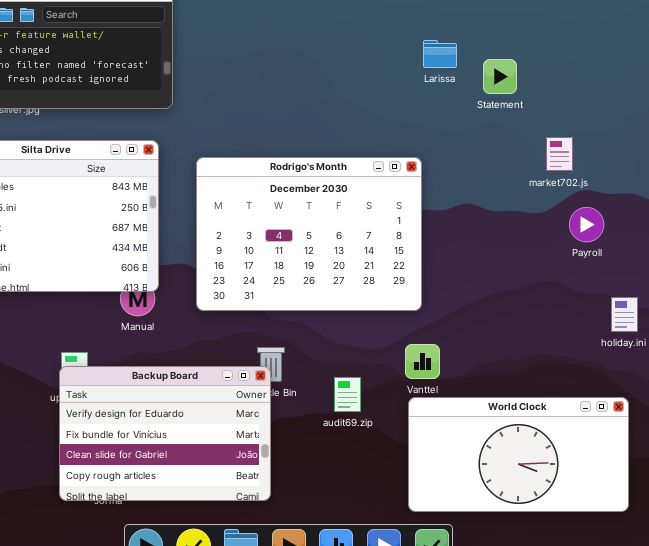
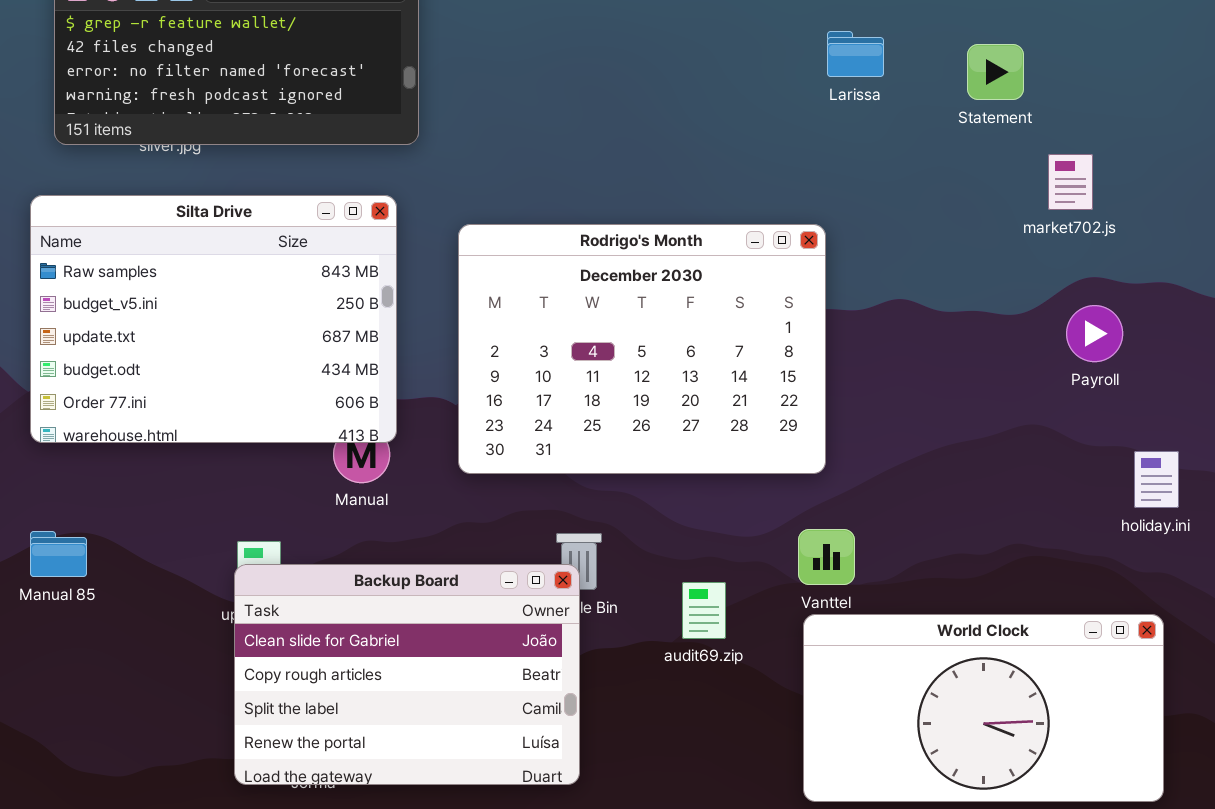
Statement: [483,59,517,94] -> [967,44,1024,100], moved
market702.js: [546,137,573,171] -> [1048,154,1093,210], moved
Backup Board: [59,366,271,501] -> [234,564,580,785], scrolled down 2 rows

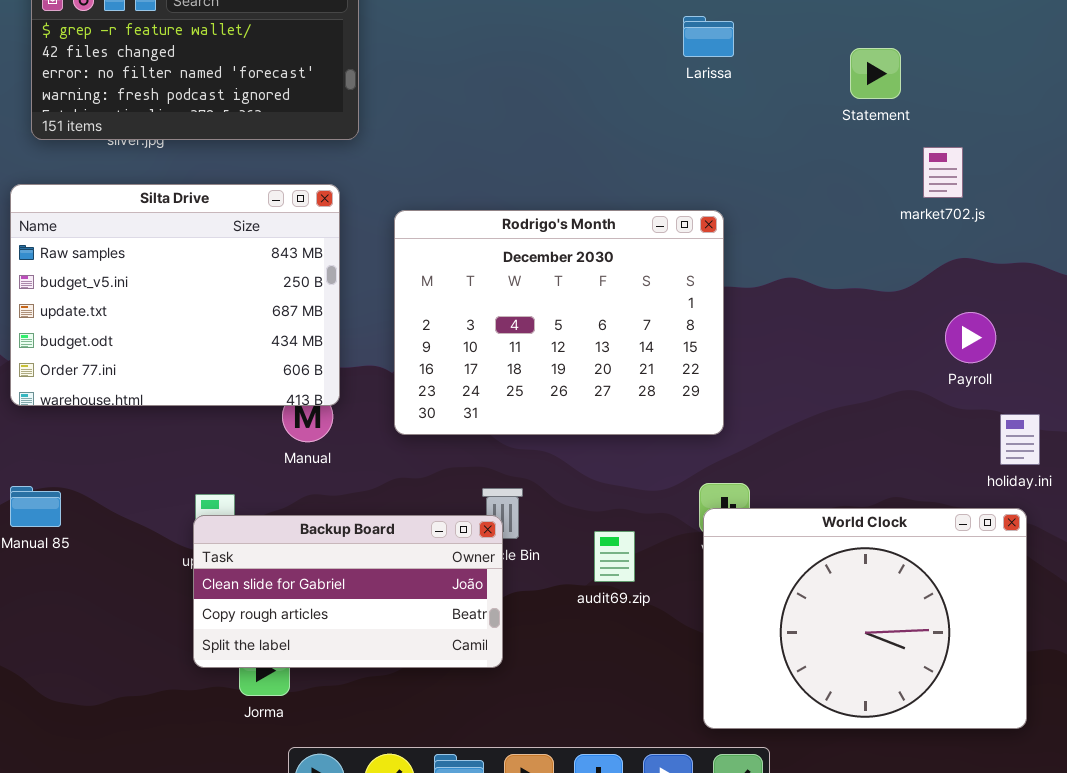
Larissa: [827,31,884,77] -> [683,16,734,57], moved
Payroll: [1066,305,1123,362] -> [945,312,996,363], moved
Backup Board: [234,564,580,785] -> [193,515,503,668], resized
World Clock: [803,614,1164,802] -> [703,508,1027,729], resized

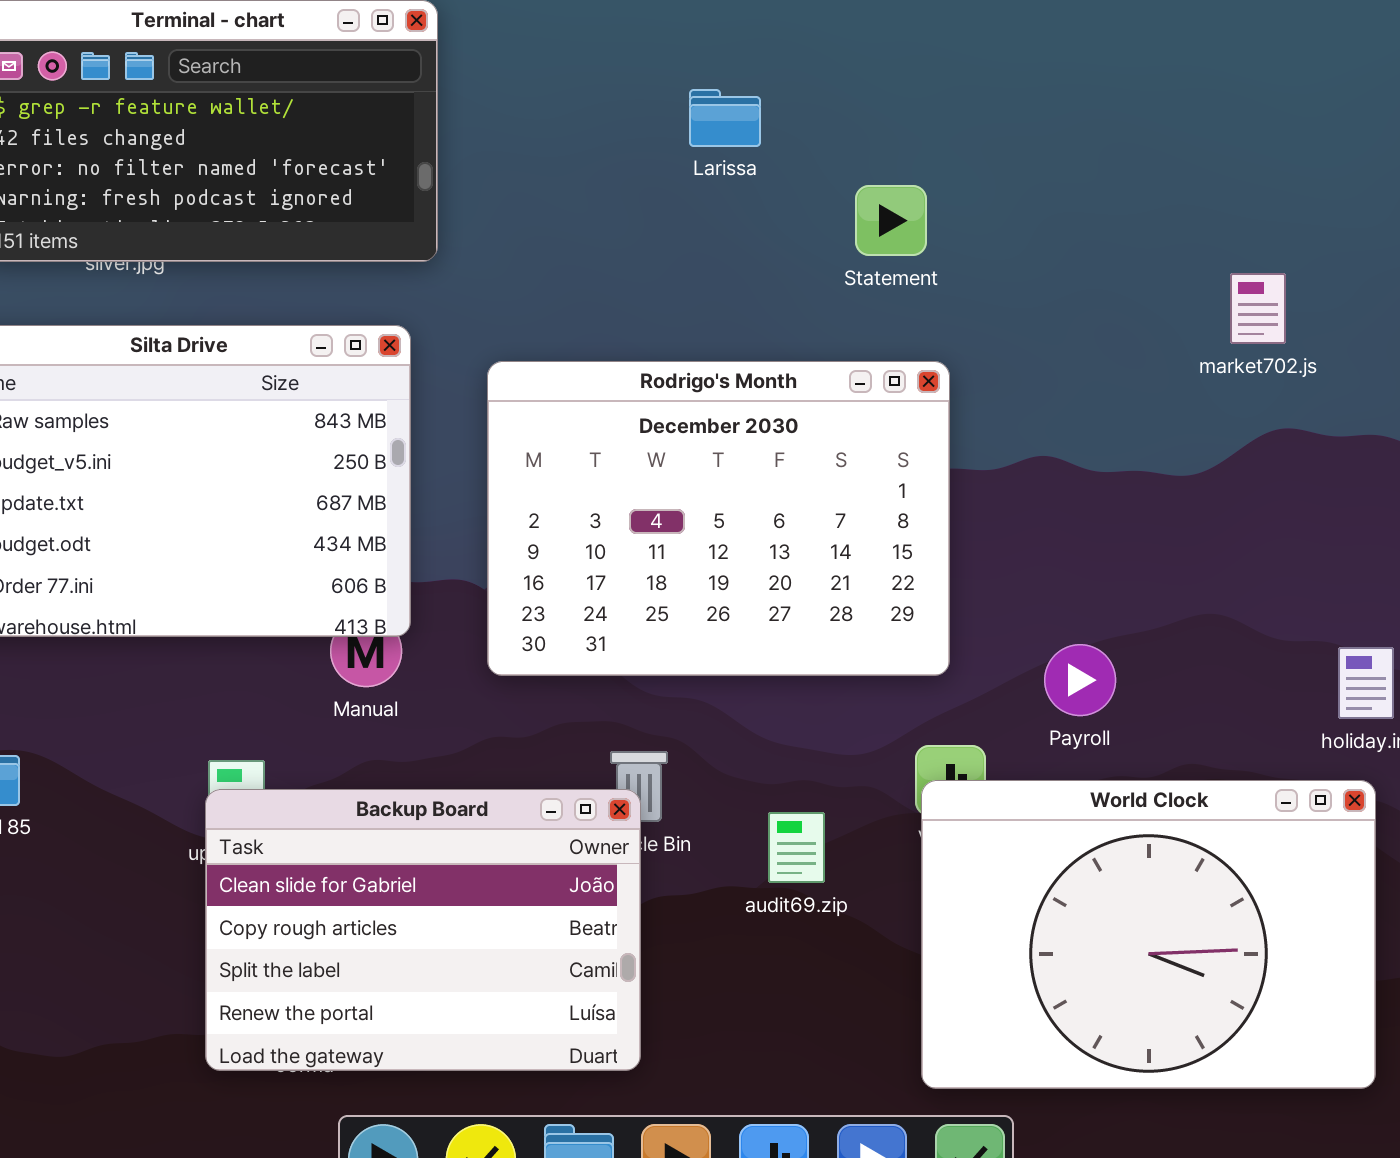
Larissa: [683,16,734,57] -> [689,89,761,147], moved
Statement: [850,48,901,99] -> [855,185,927,256], moved
Payroll: [945,312,996,363] -> [1044,644,1116,716], moved
Backup Board: [193,515,503,668] -> [205,789,641,1071], resized

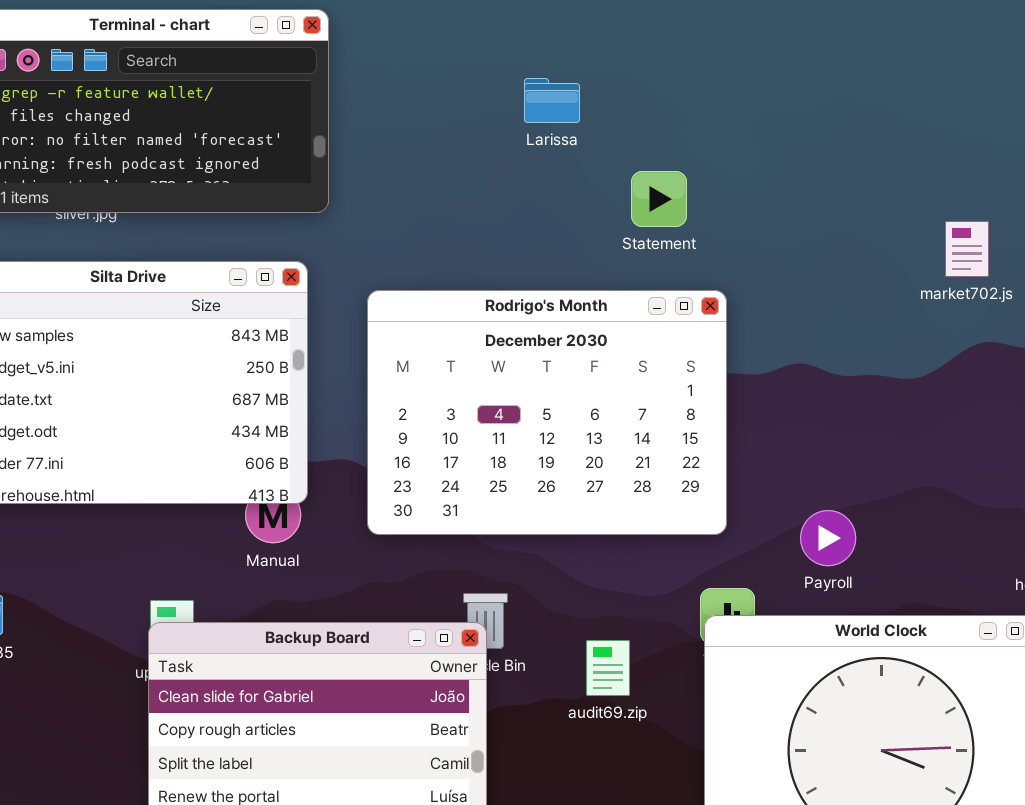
Statement: [855,185,927,256] -> [631,171,687,227], moved

